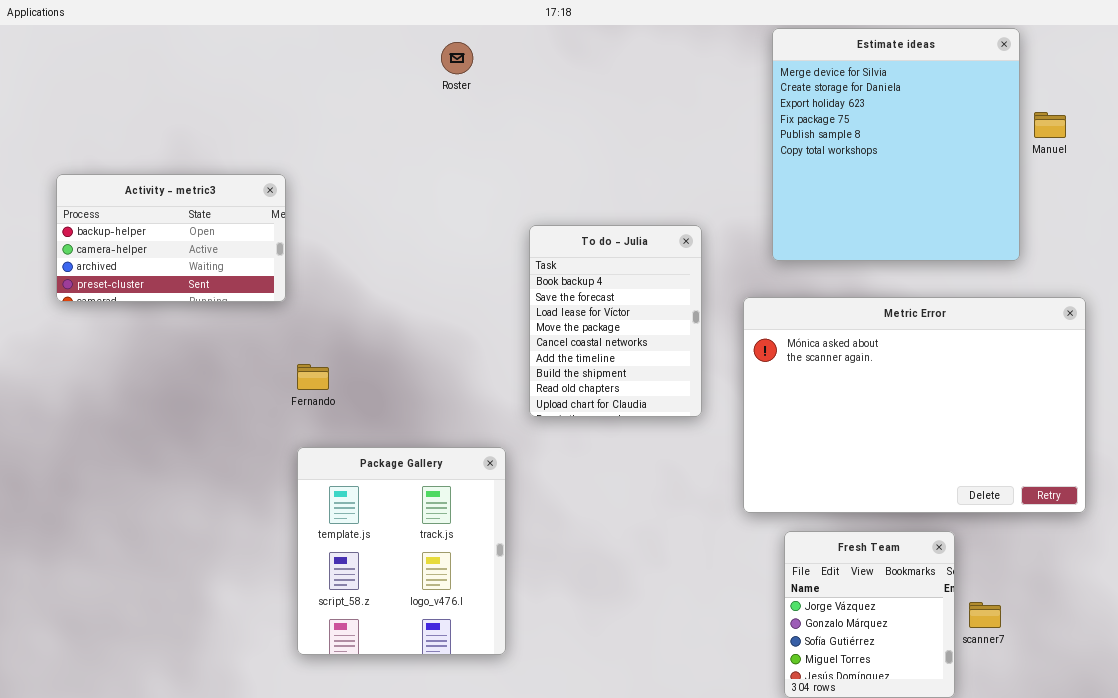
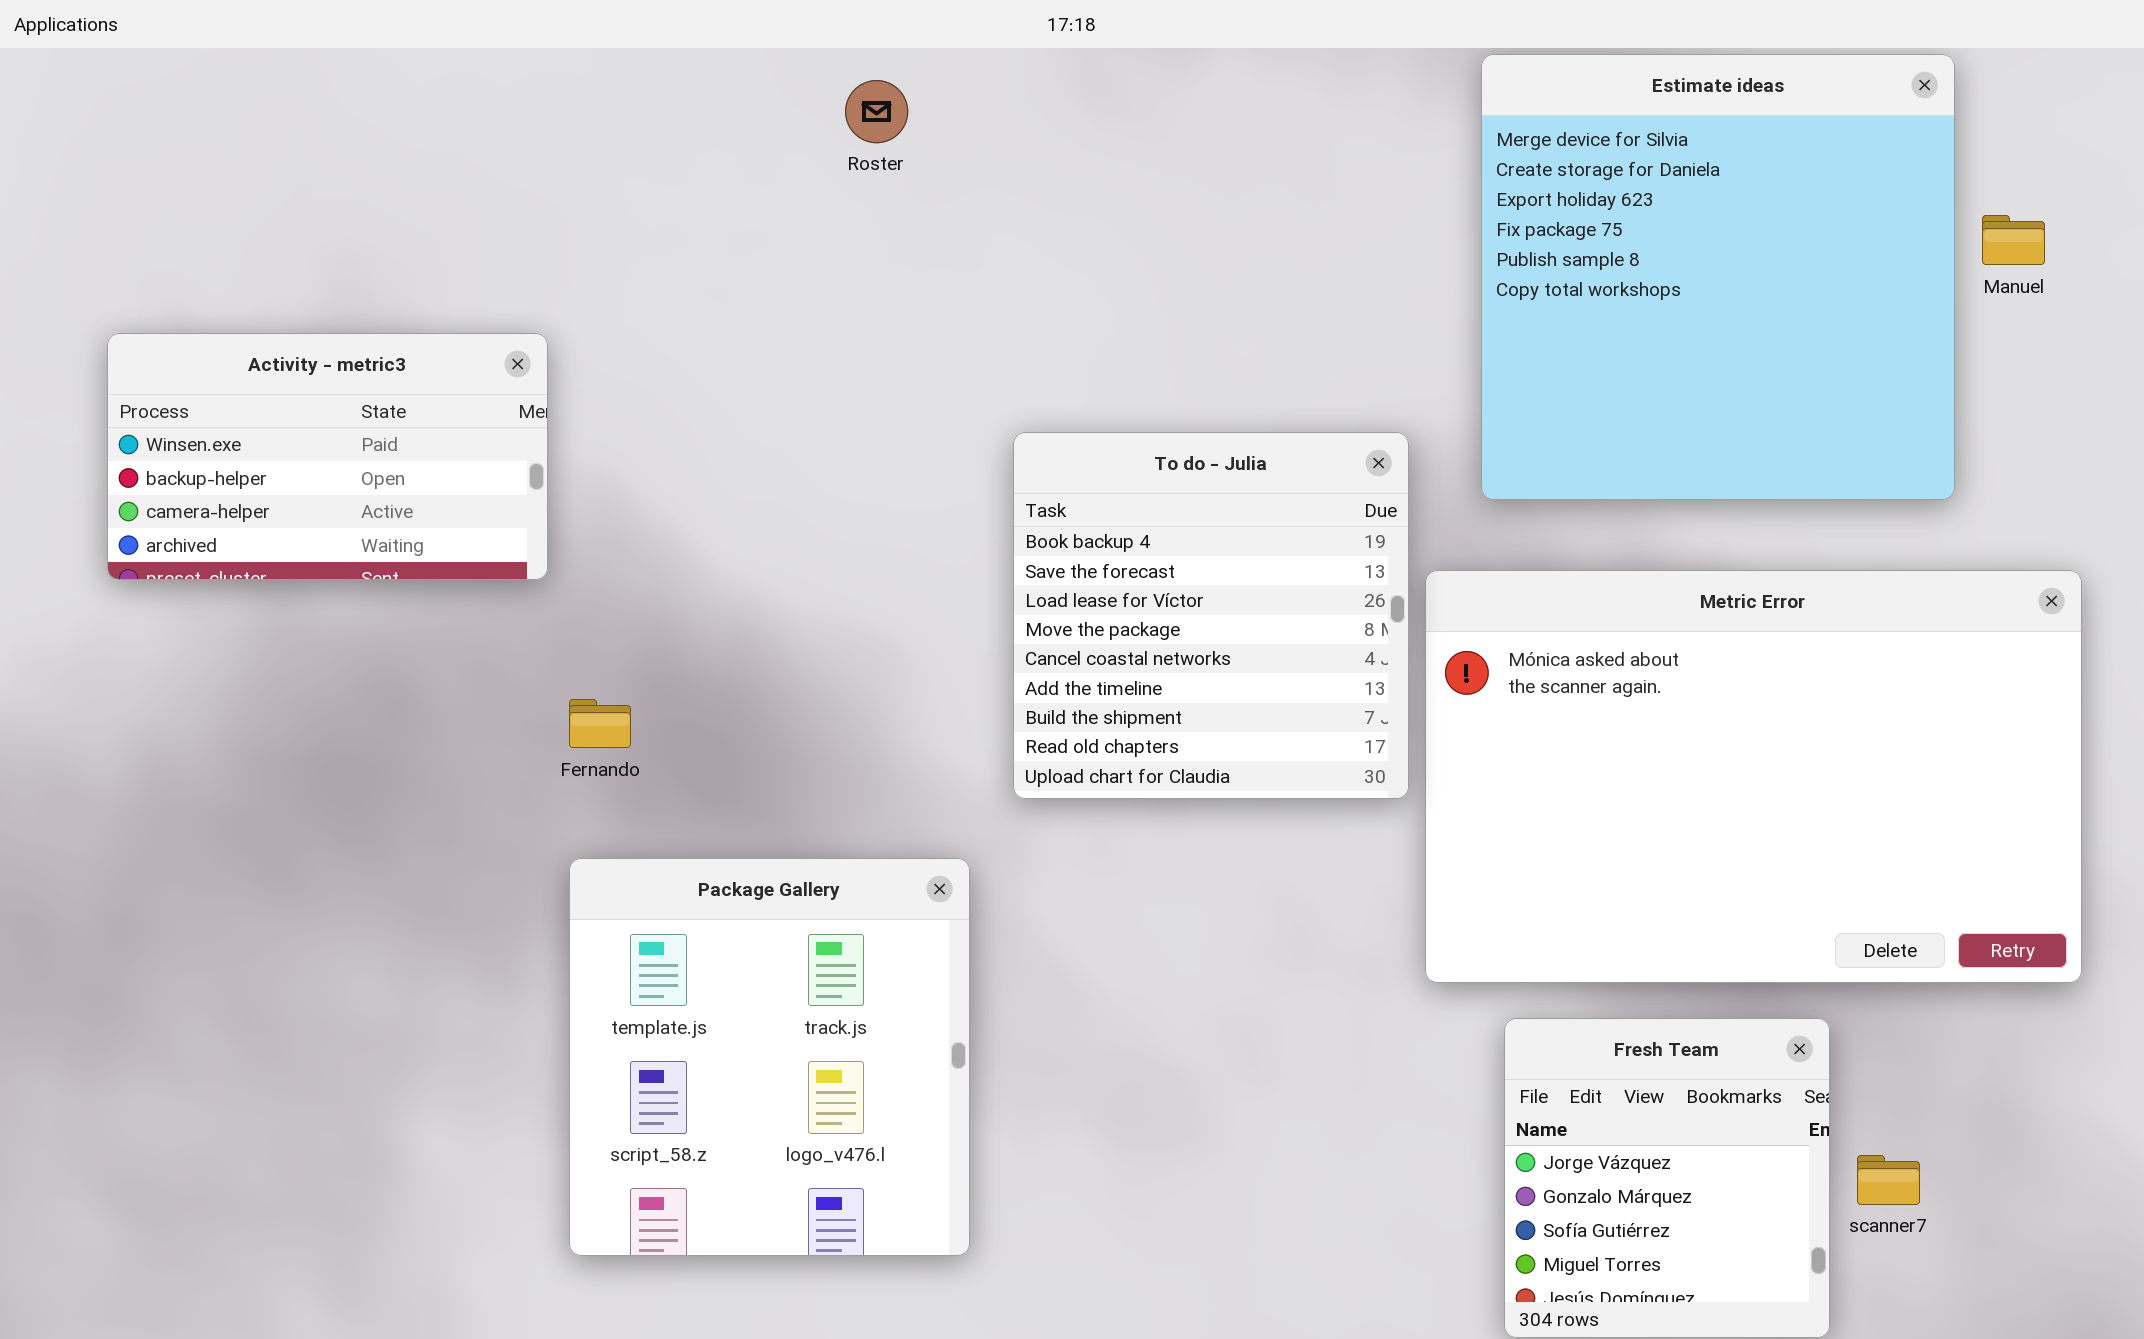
Activity - metric3: [56,174,286,302] -> [107,333,548,580], scrolled up 1 row
To do - Julia: [529,225,702,417] -> [1013,432,1409,799], resized

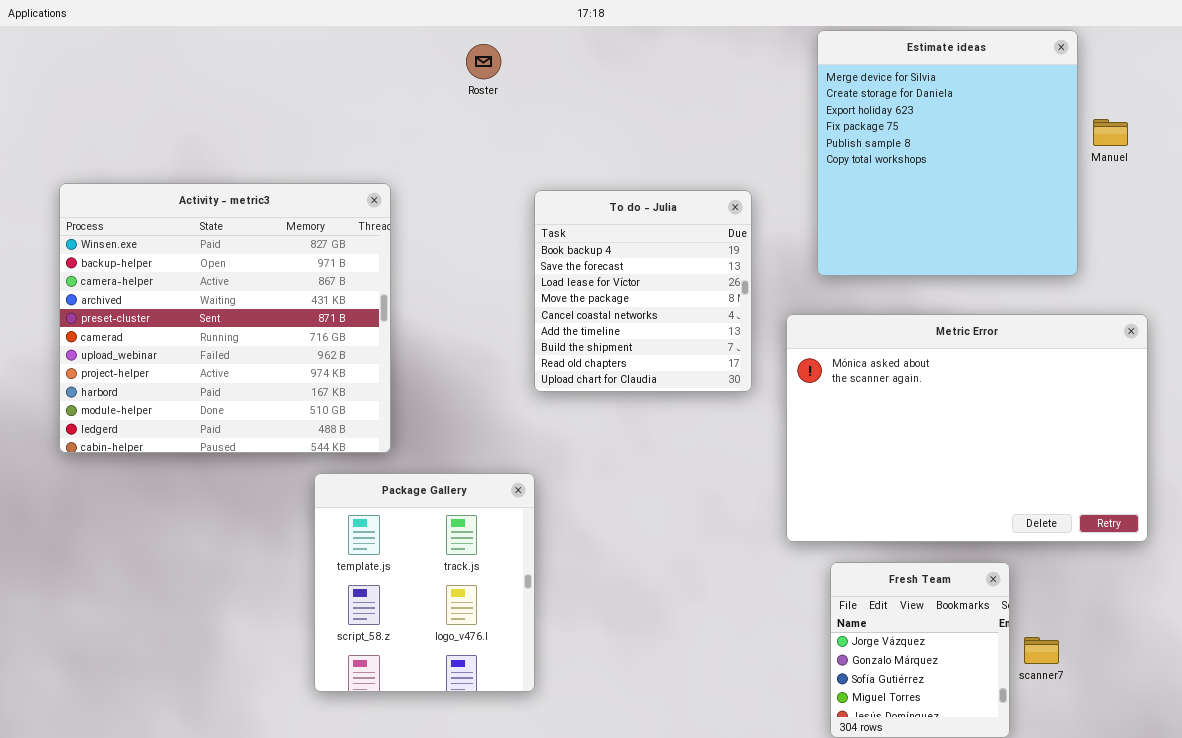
Activity - metric3: [107,333,548,580] -> [59,183,391,453], resized
To do - Julia: [1013,432,1409,799] -> [534,190,752,392], moved

